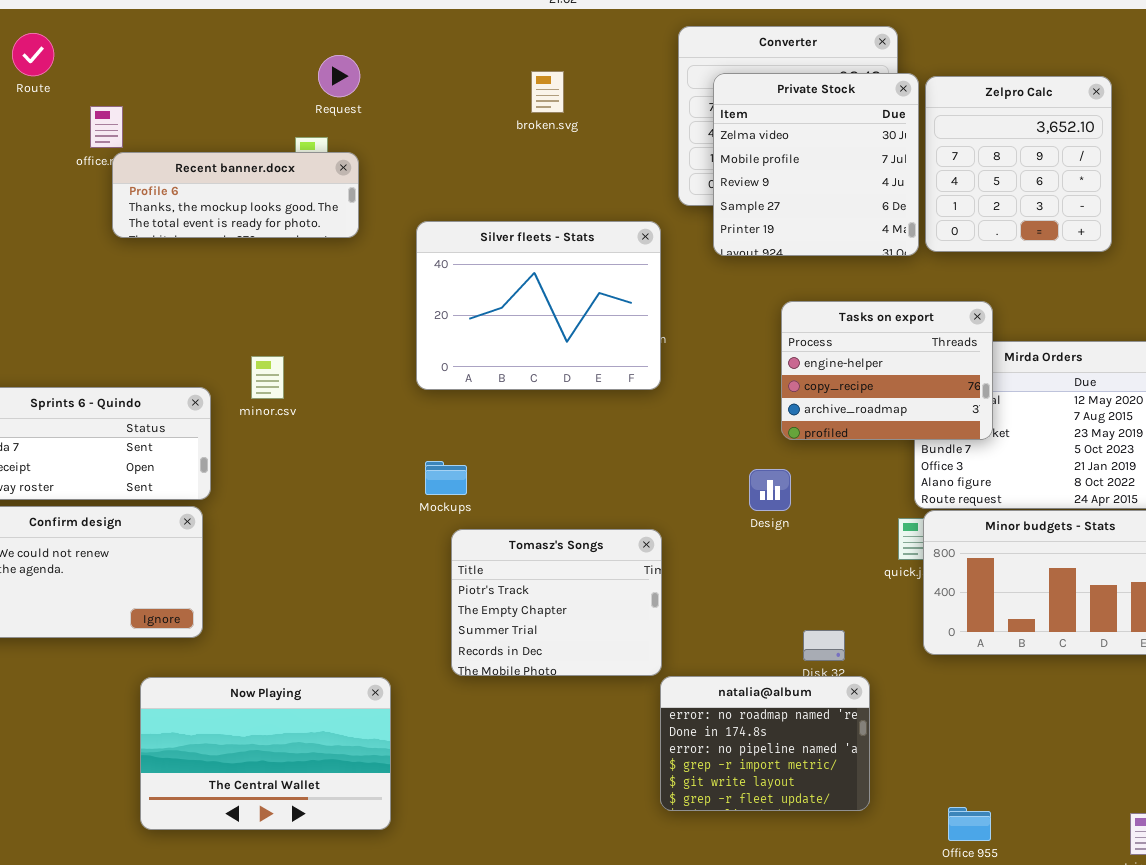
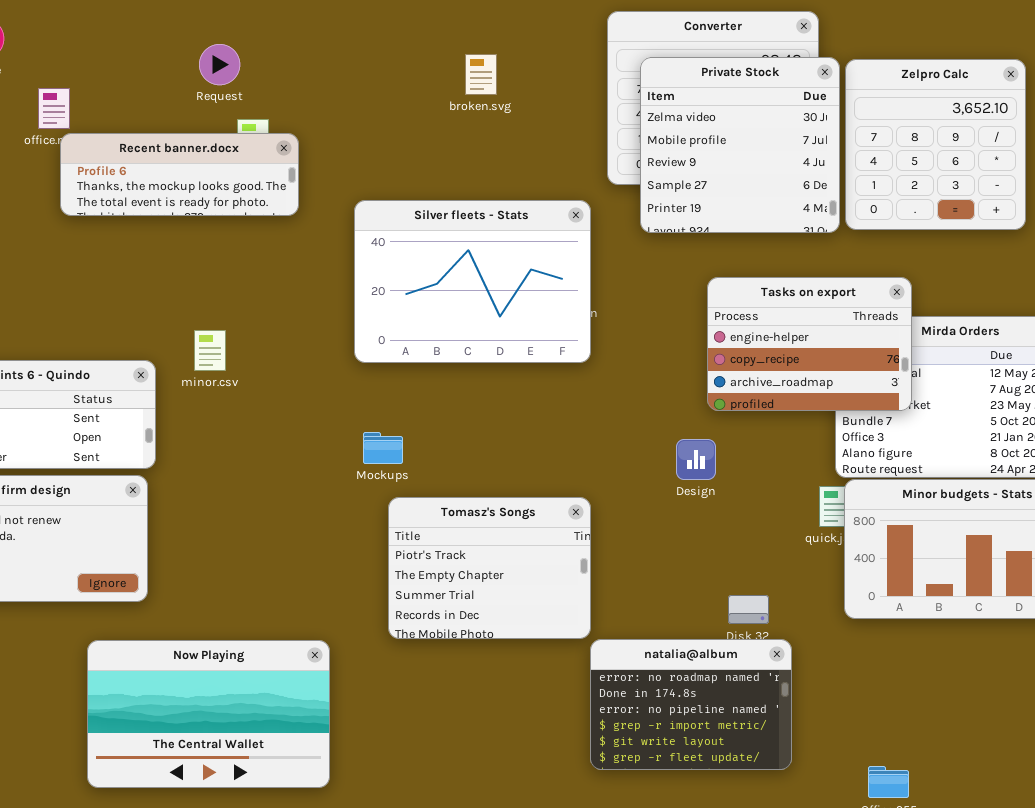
Request: [318,55,360,97] -> [199,44,240,85], moved

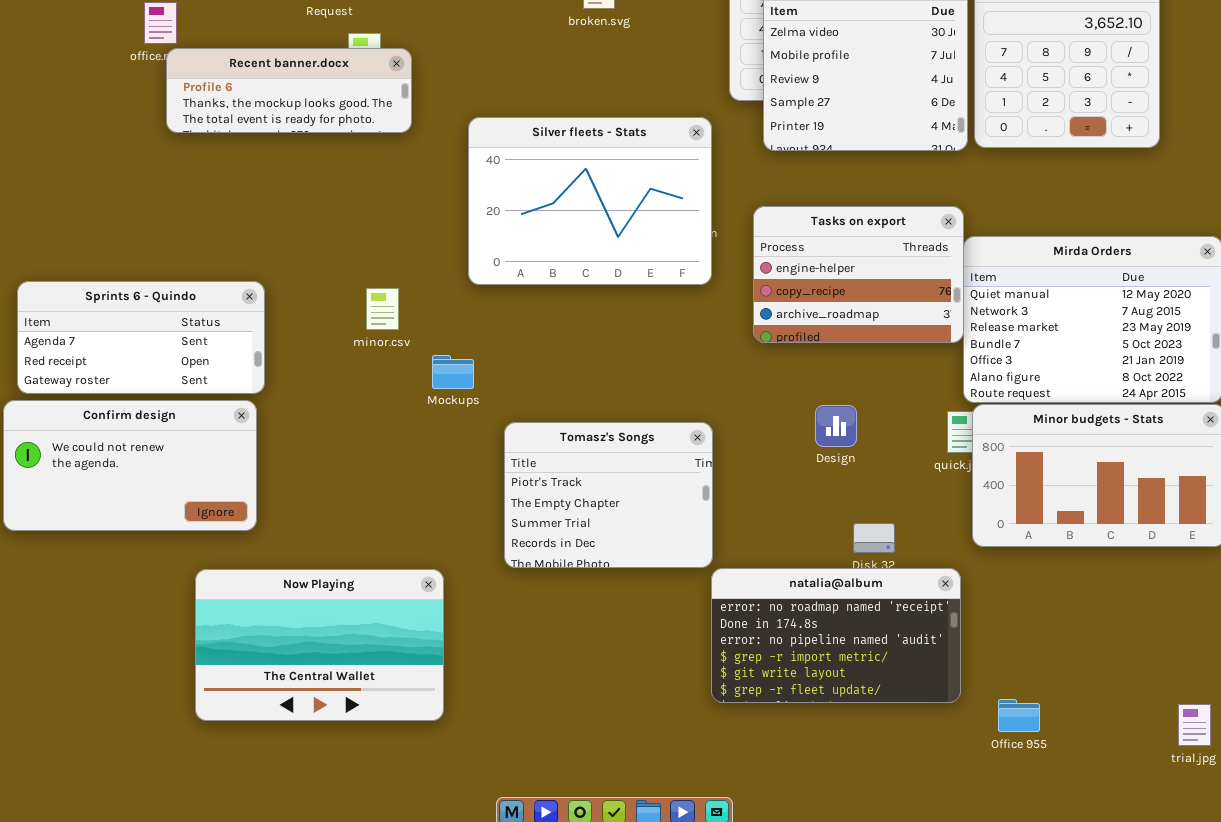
Tasks on export: [707,277,912,411] -> [753,206,964,343], moved
minor.csv: [194,330,226,371] -> [366,288,399,330], moved
Mockups: [363,432,403,464] -> [432,355,474,389], moved
Design: [676,439,716,480] -> [815,405,857,447], moved
natalia@album: [590,639,792,770] -> [711,568,961,703], resized

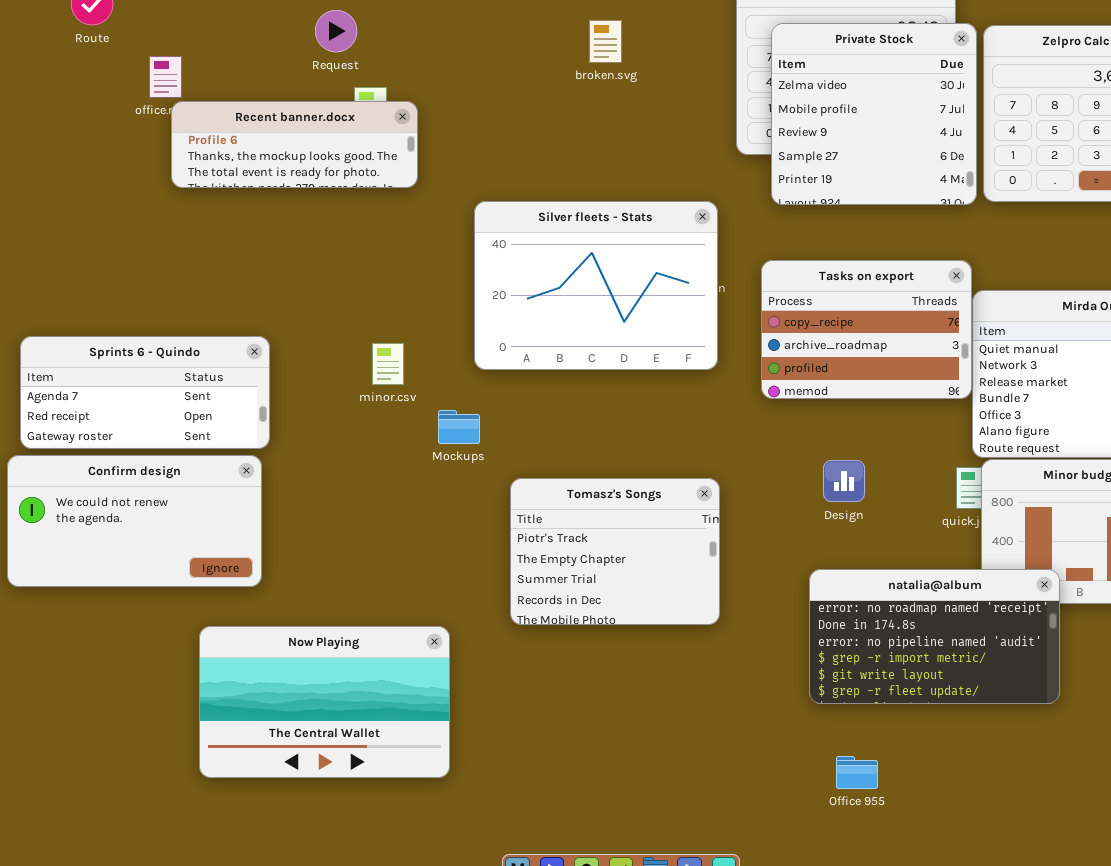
Silver fleets - Stats: [468,117,712,285] -> [474,201,718,370], moved
Tasks on export: [753,206,964,343] -> [761,260,972,399], scrolled down 1 row
natalia@album: [711,568,961,703] -> [809,569,1060,704], moved
Office 955: [998,699,1040,732] -> [836,756,878,789], moved

